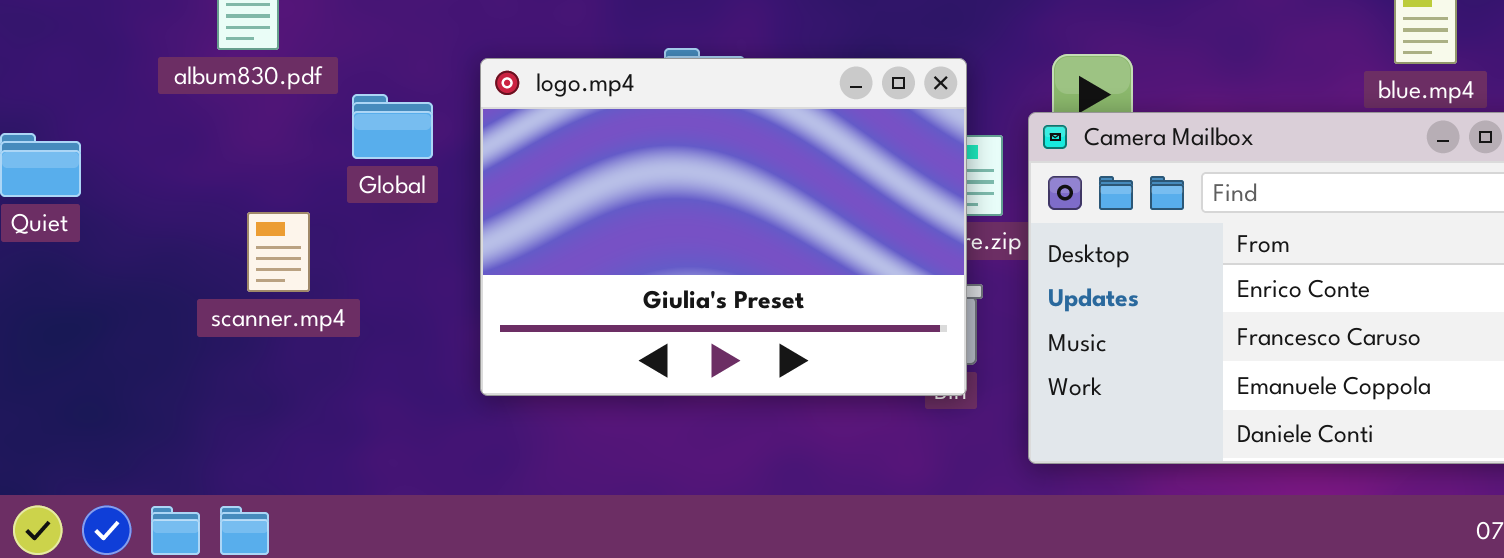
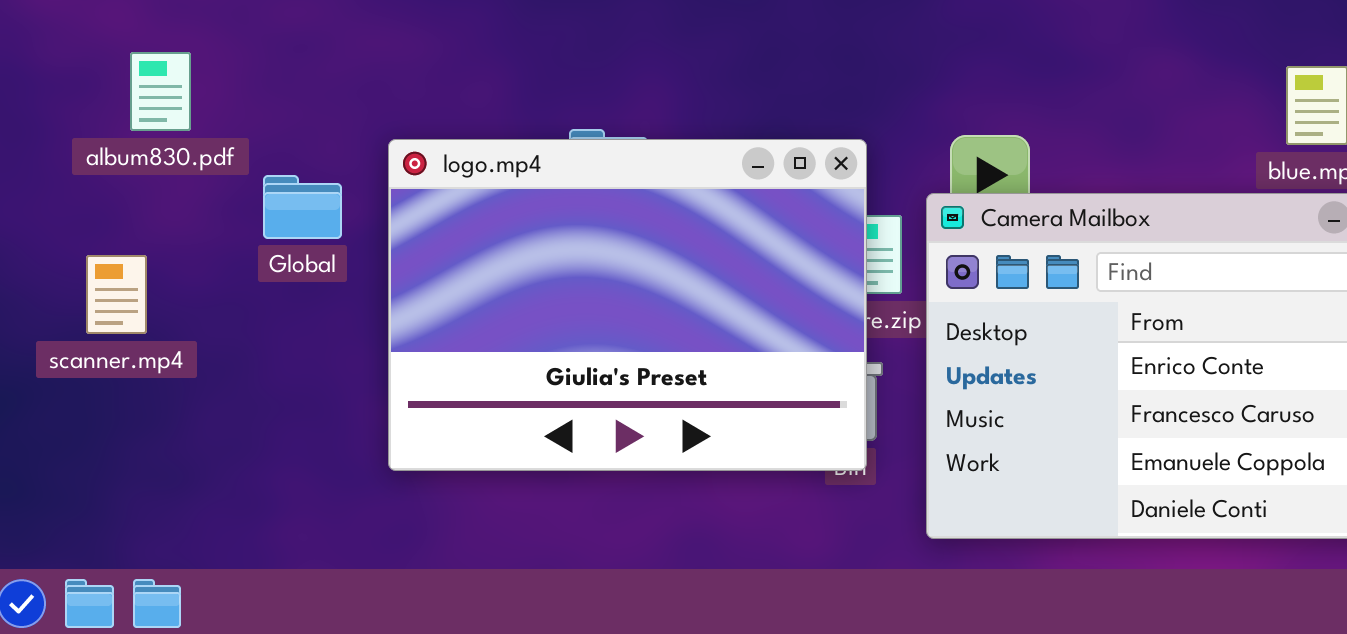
scanner.mp4: [247,212,310,292] -> [86,255,147,334], moved

